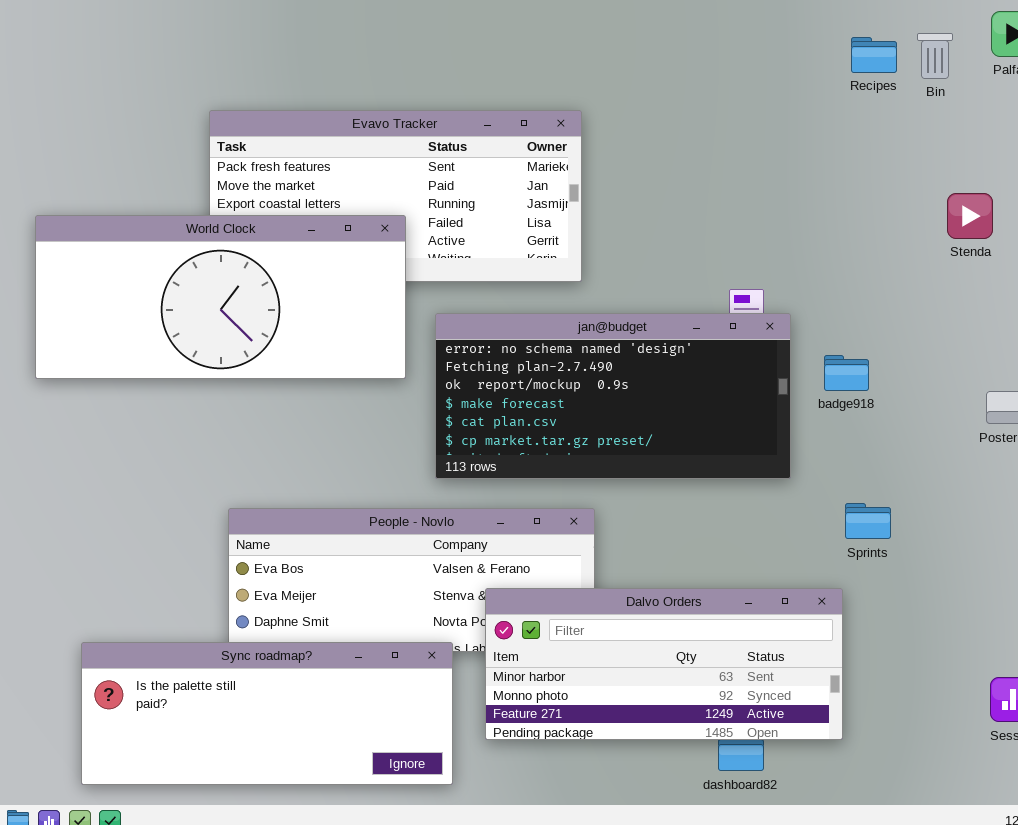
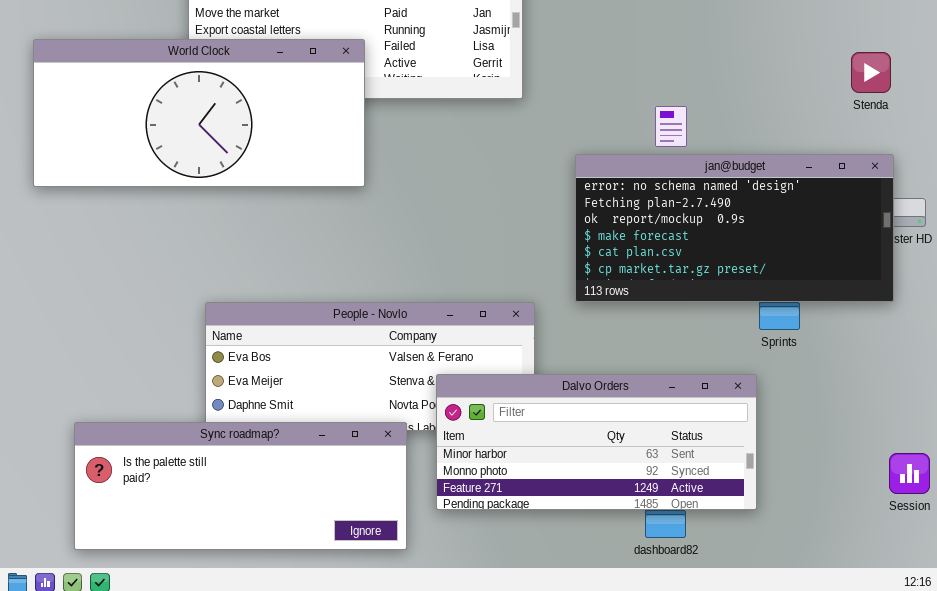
Stenda: [947,193,993,239] -> [851,52,891,93], moved
jan@budget: [435,313,791,479] -> [575,154,894,302], moved

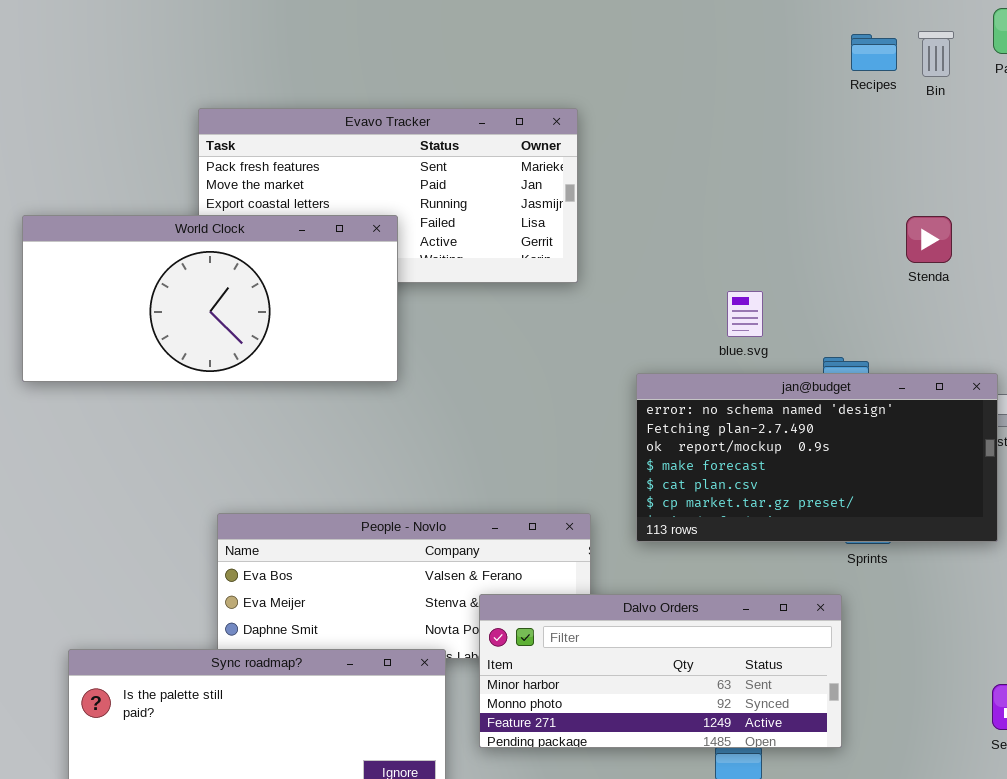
Stenda: [851,52,891,93] -> [906,216,952,263], moved
jan@budget: [575,154,894,302] -> [636,373,998,542], moved

